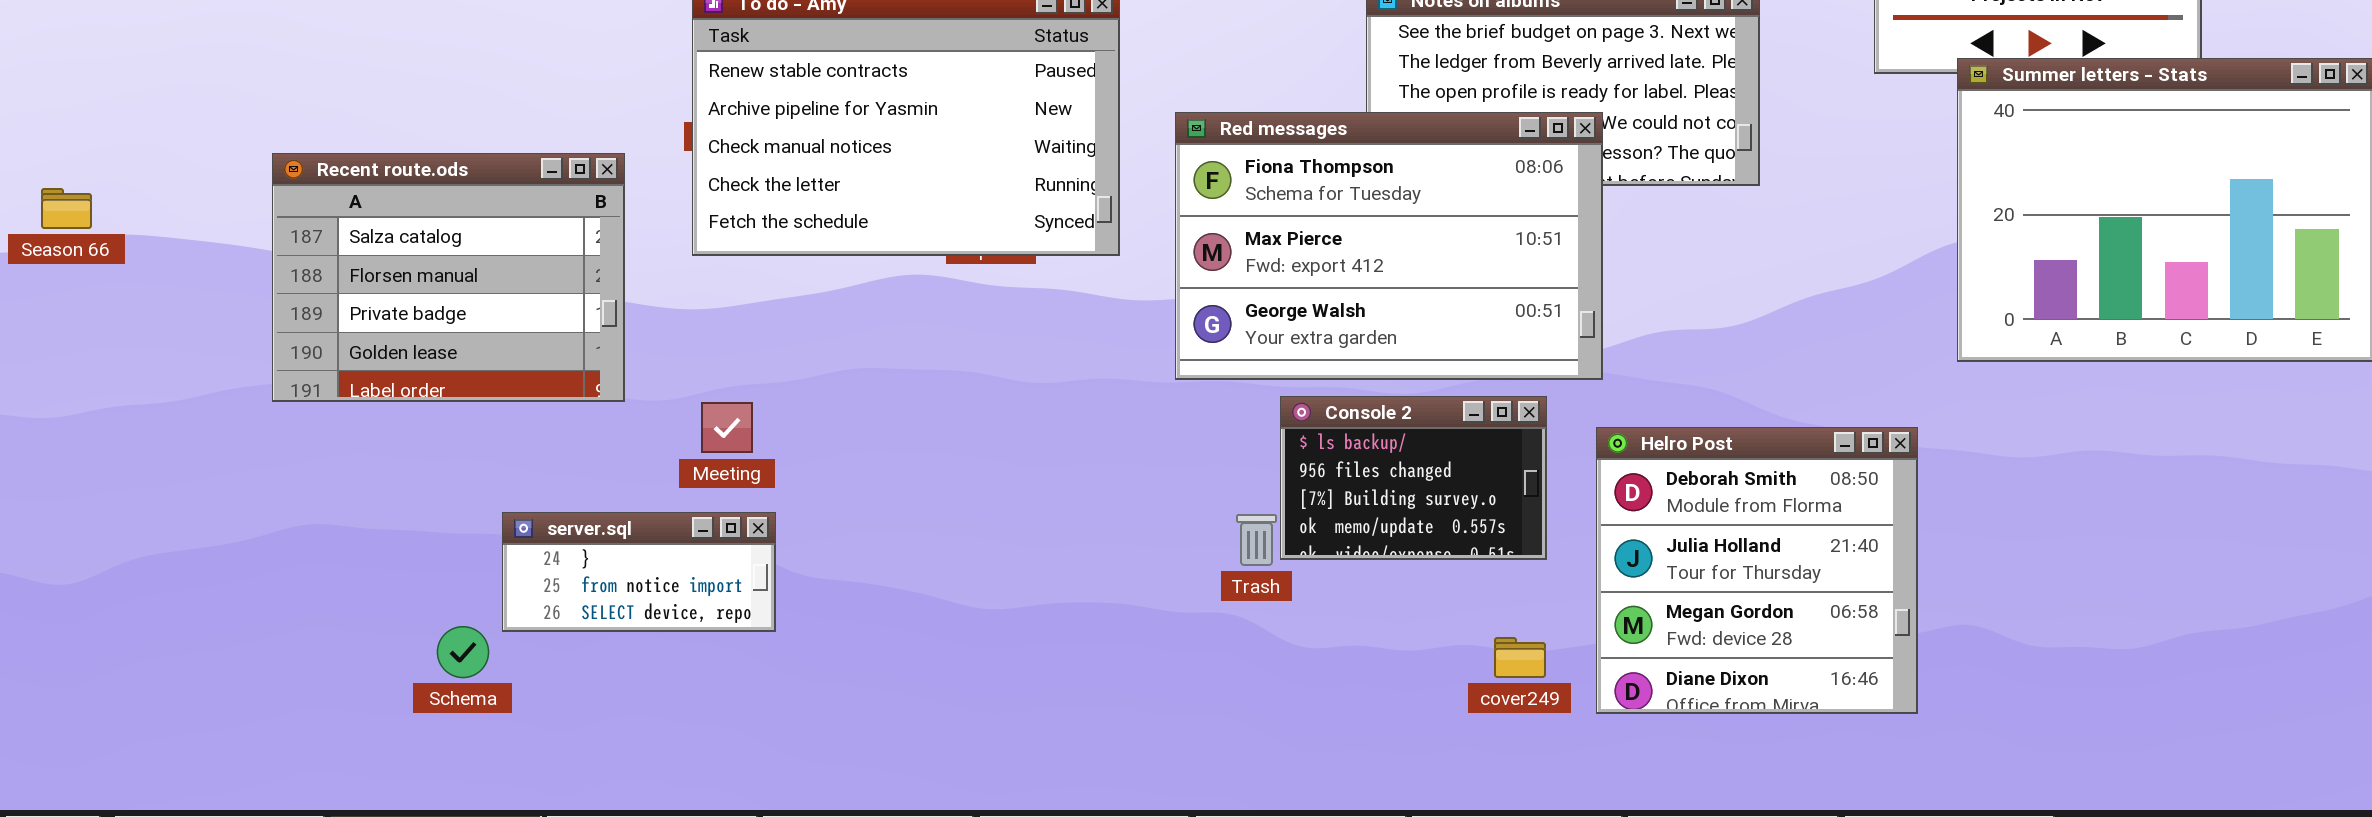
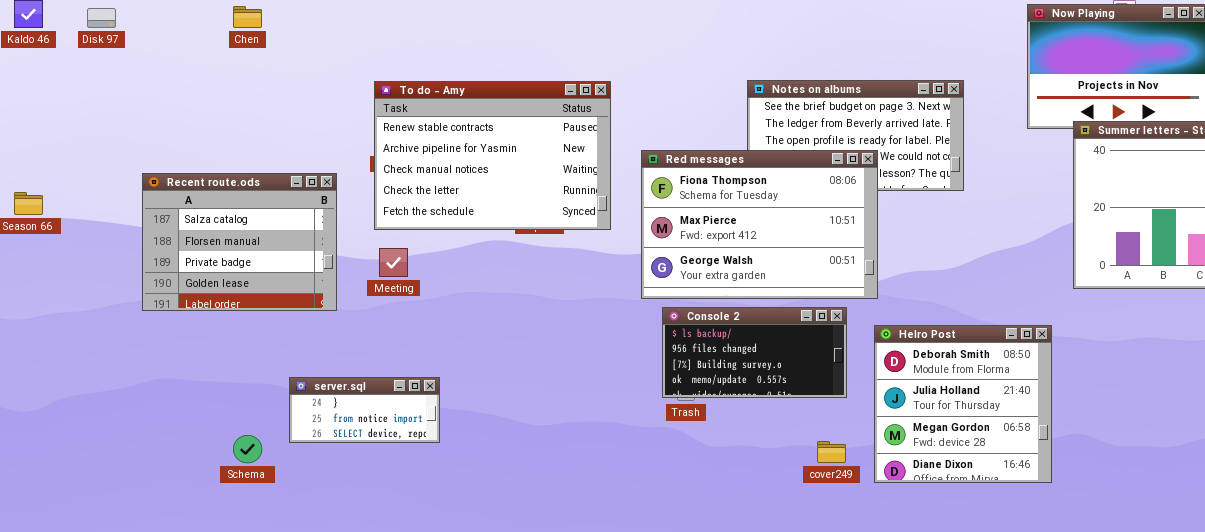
Console 2: [1280,396,1547,560] -> [662,307,847,398], resized
Meeting: [701,402,753,453] -> [379,248,408,277], moved
server.sql: [502,512,776,632] -> [289,377,440,443], moved

